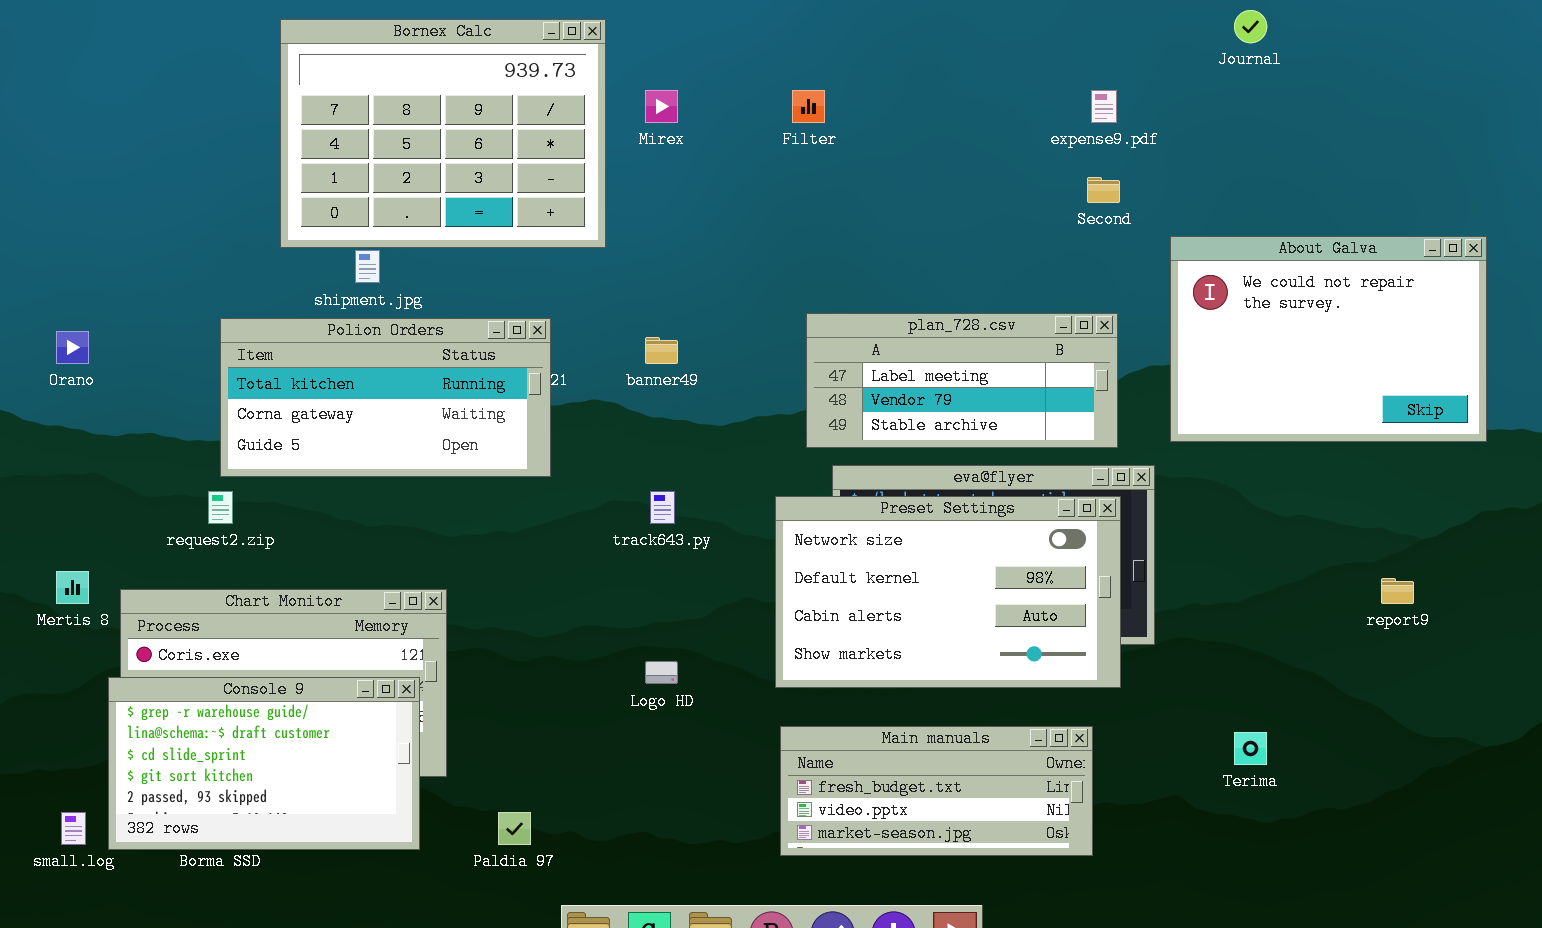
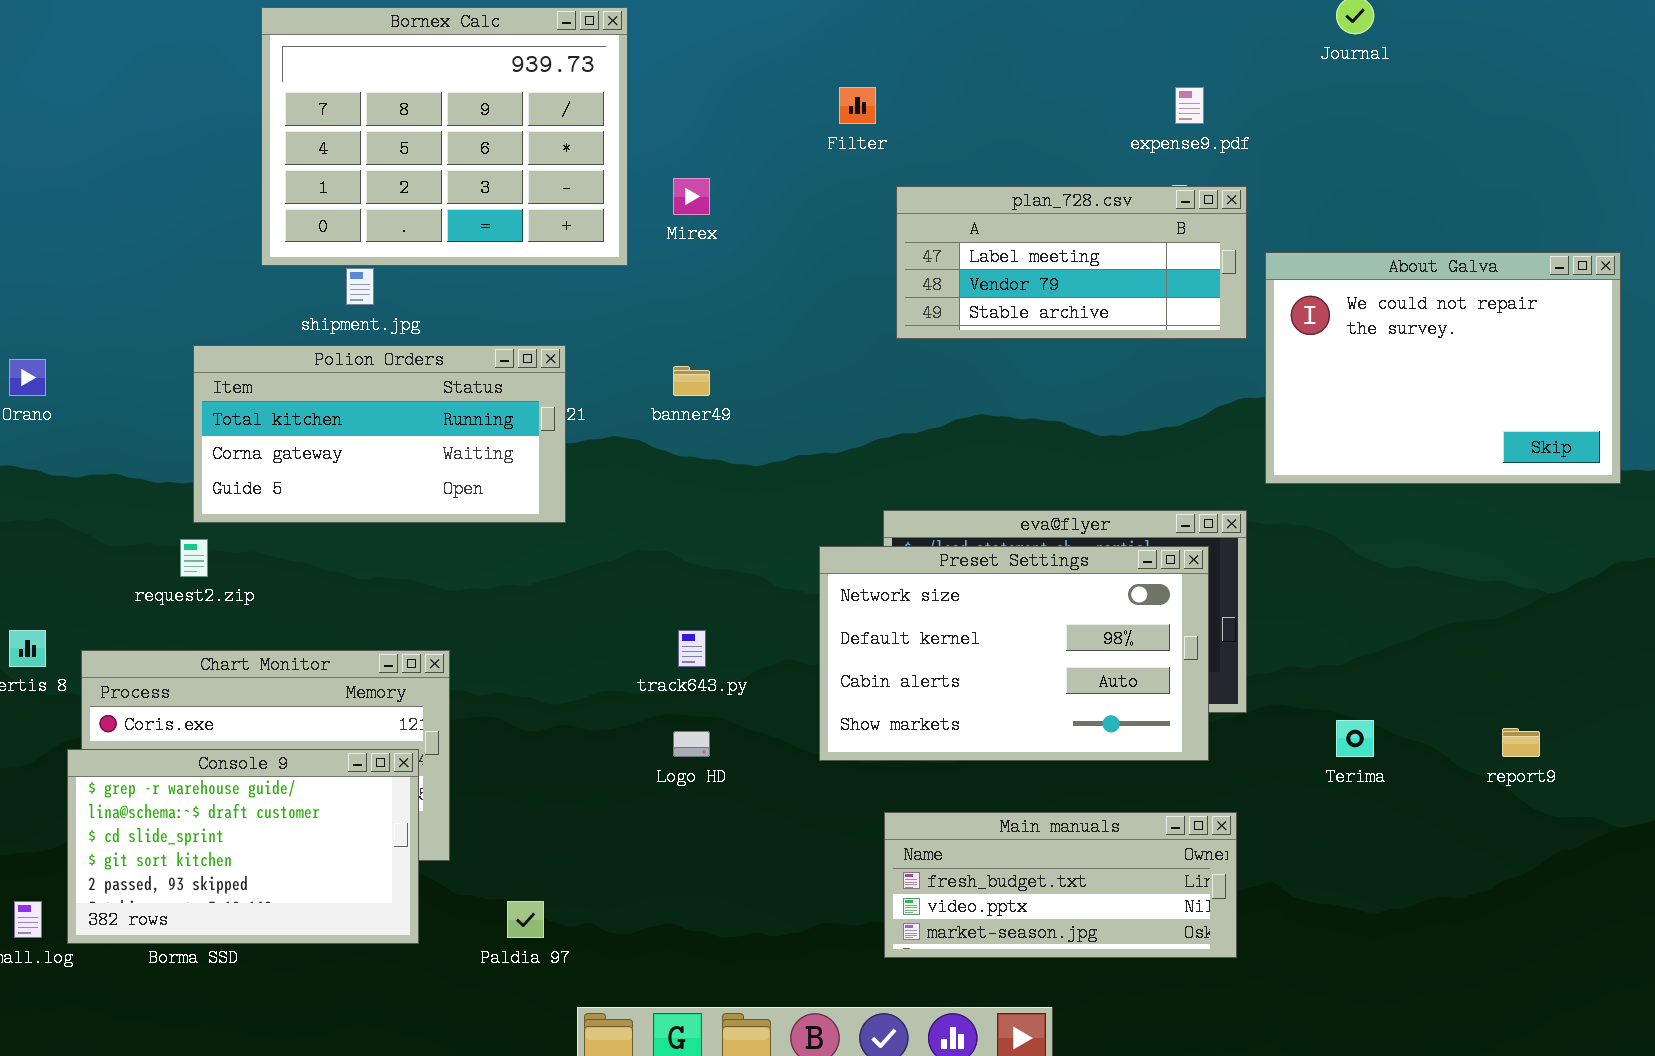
Mirex: [645,90,678,123] -> [673,178,710,215], moved
plan_728.csv: [806,313,1118,448] -> [896,186,1247,339], moved
track643.py: [650,491,675,524] -> [678,630,706,667], moved
report9: [1381,578,1414,604] -> [1502,728,1540,757], moved
Main manuals: [780,726,1093,856] -> [884,812,1237,958], moved
Terima: [1234,732,1267,765] -> [1336,720,1374,757], moved

